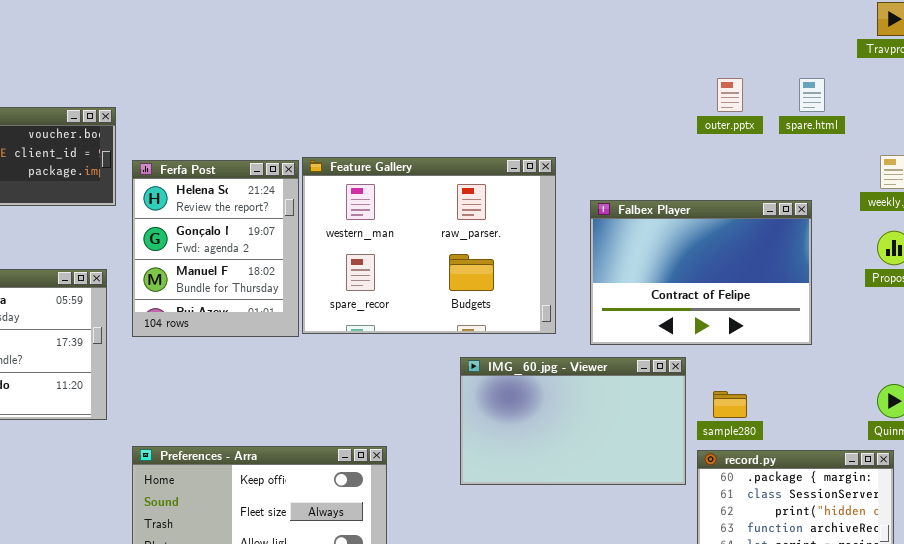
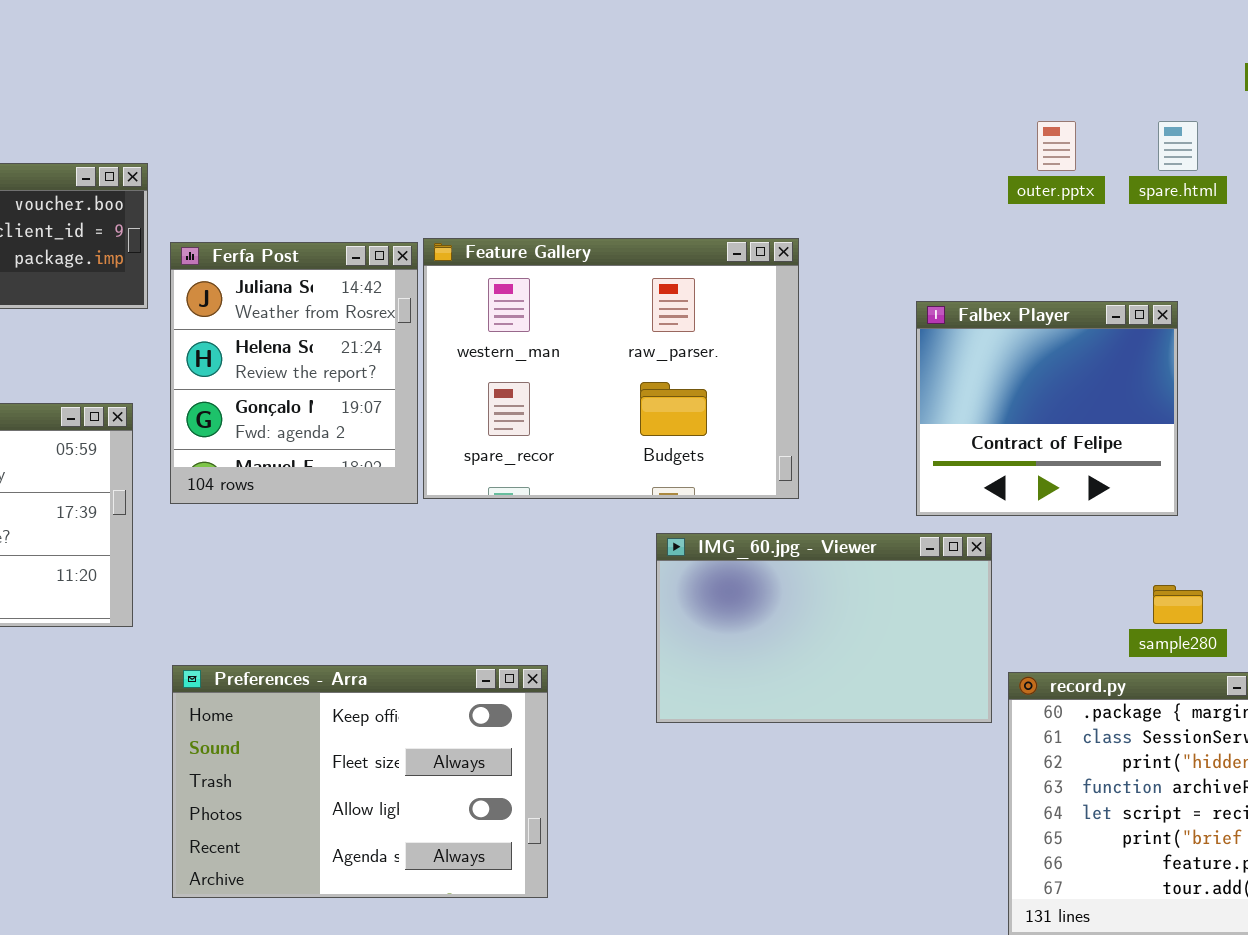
Ferfa Post: [132,160,299,337] -> [170,242,418,504], scrolled up 1 row
Falbex Player: [590,200,812,345] -> [916,301,1178,516], resized
sample280: [713,391,747,418] -> [1153,585,1203,624], moved

